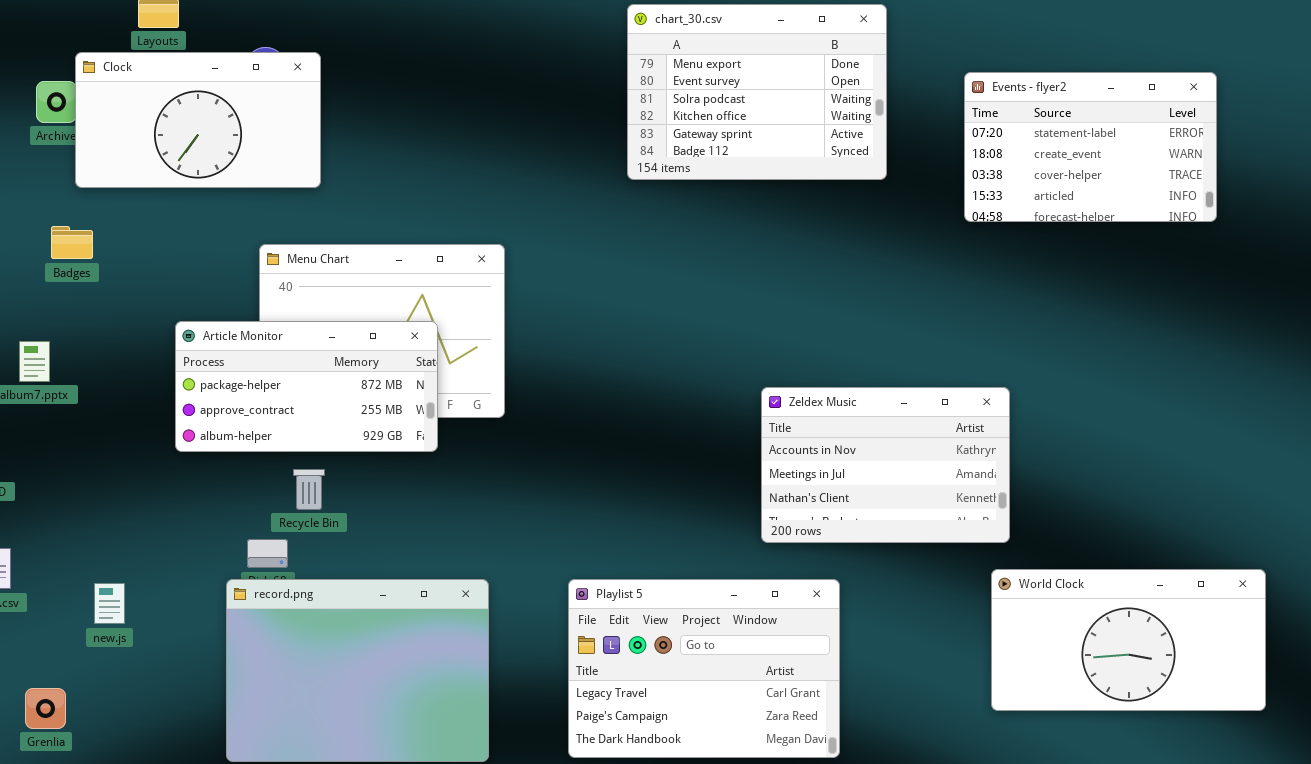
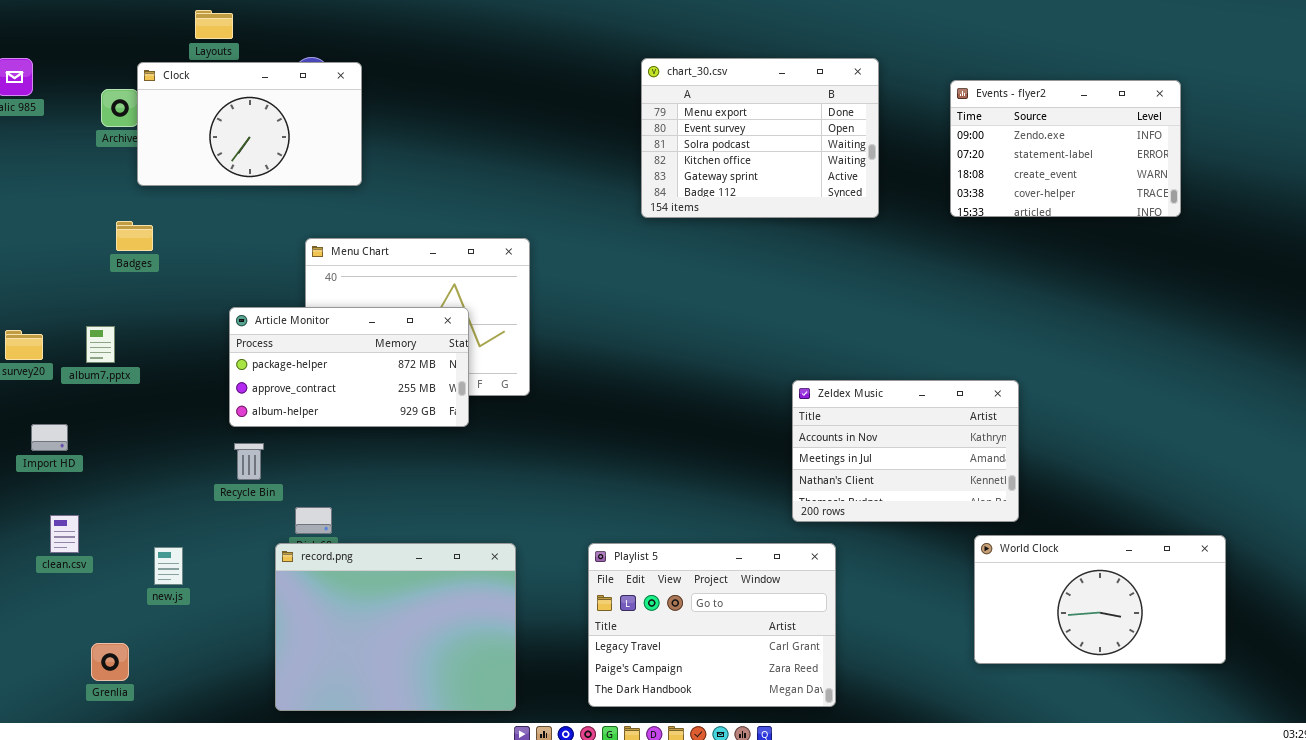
chart_30.csv: [627,4,887,180] -> [641,58,879,218], moved
Events - flyer2: [964,72,1217,222] -> [950,80,1181,217], scrolled up 1 row
Zeldex Music: [761,387,1010,543] -> [792,380,1019,522], moved
Recycle Bin: [293,469,325,510] -> [234,443,264,480], moved

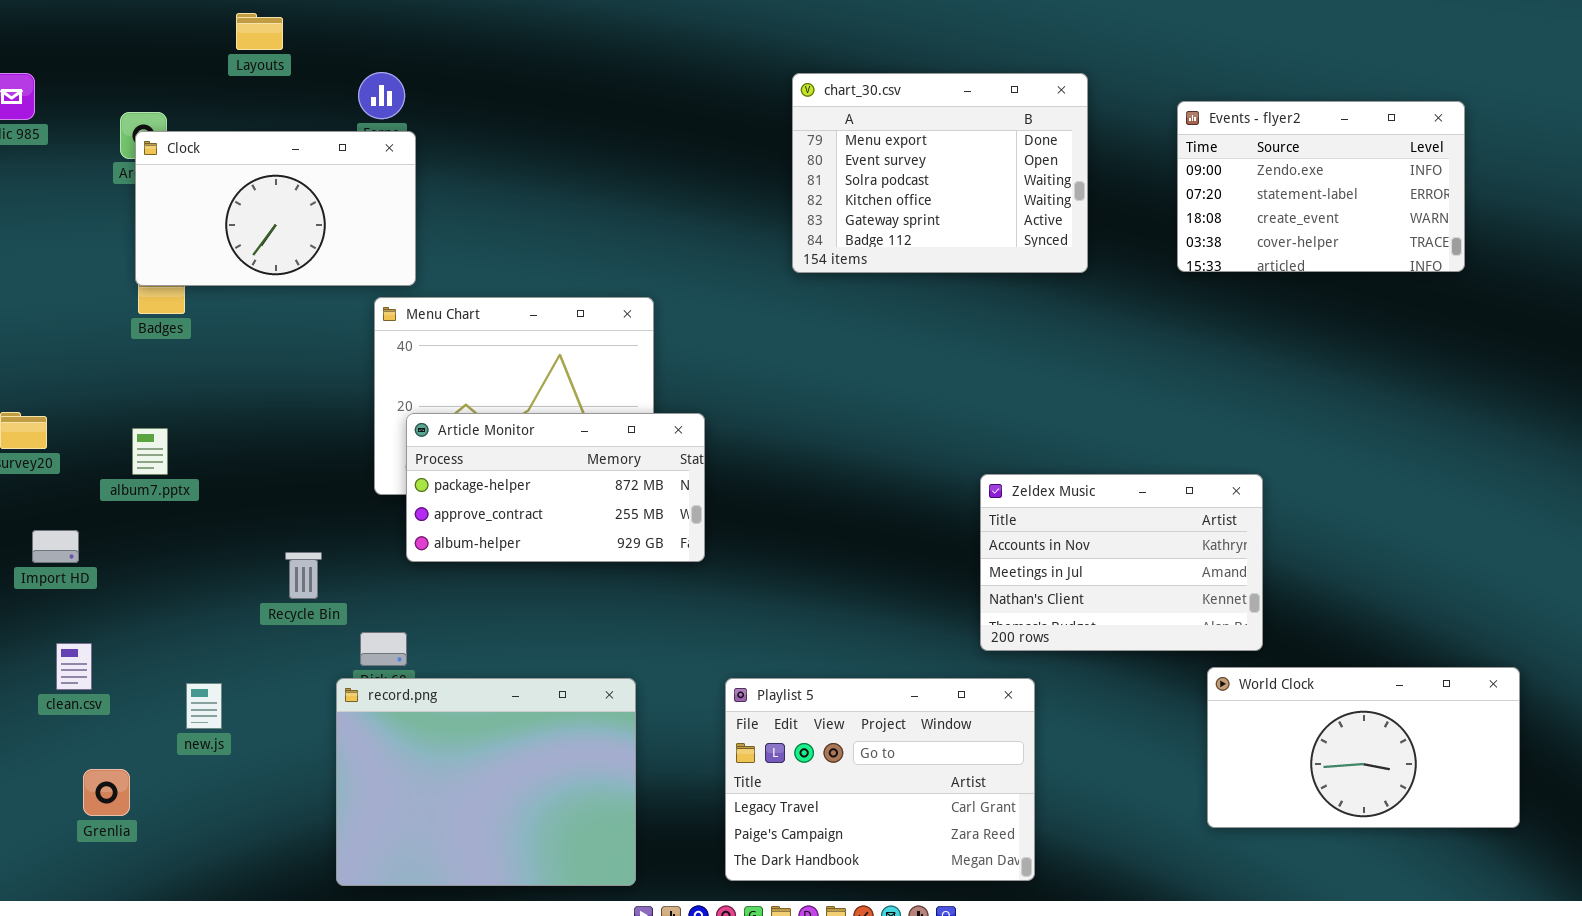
Clock: [137,62,362,186] -> [135,131,416,286], moved
Article Monitor: [229,307,469,427] -> [406,413,705,562], moved
album7.pptx: [86,326,115,363] -> [132,428,168,475], moved
Grenlia: [91,643,129,681] -> [83,769,130,816], moved

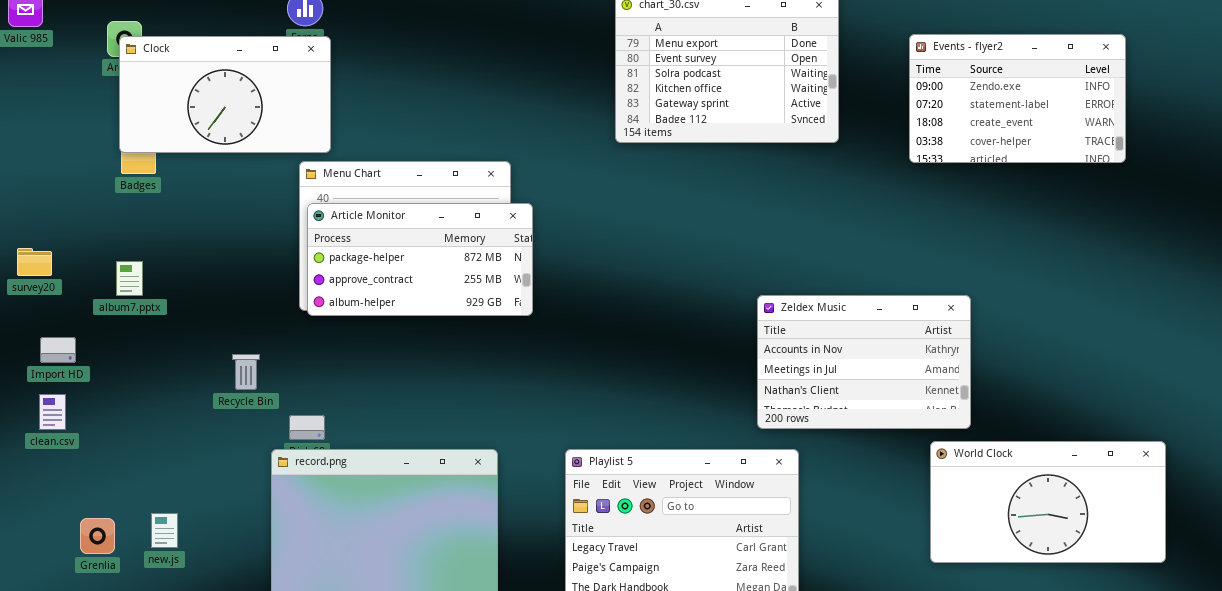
Events - flyer2: [1177,101,1465,272] -> [909,34,1126,163], moved
Article Monitor: [406,413,705,562] -> [307,203,533,316], moved
clean.csv: [56,643,92,690] -> [39,394,66,430], moved
new.js: [186,683,222,729] -> [151,513,178,548], moved

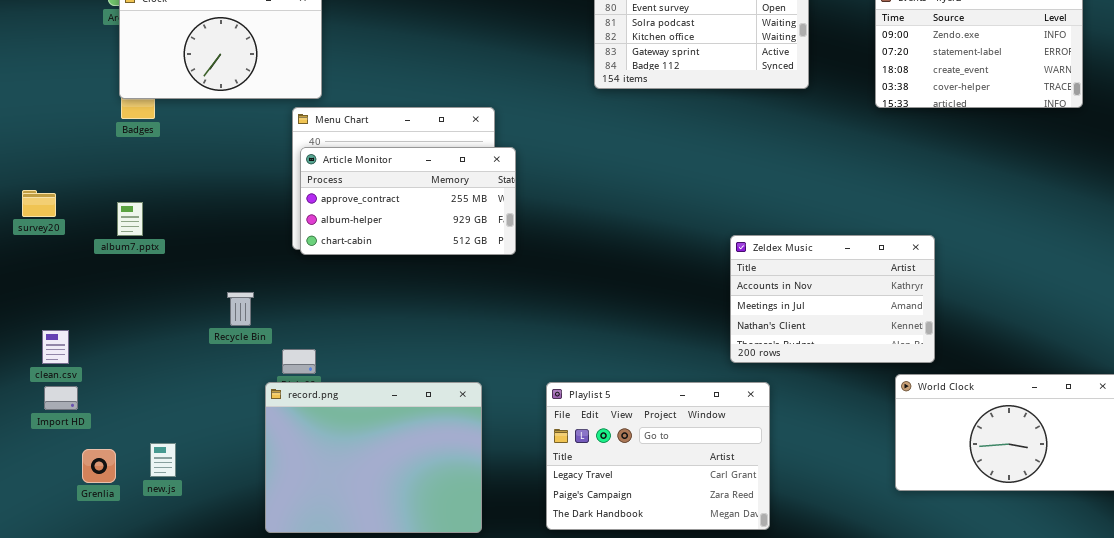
Article Monitor: [307,203,533,316] -> [300,147,516,255], scrolled down 1 row
Import HD: [40,337,76,363] -> [44,386,78,410], moved

